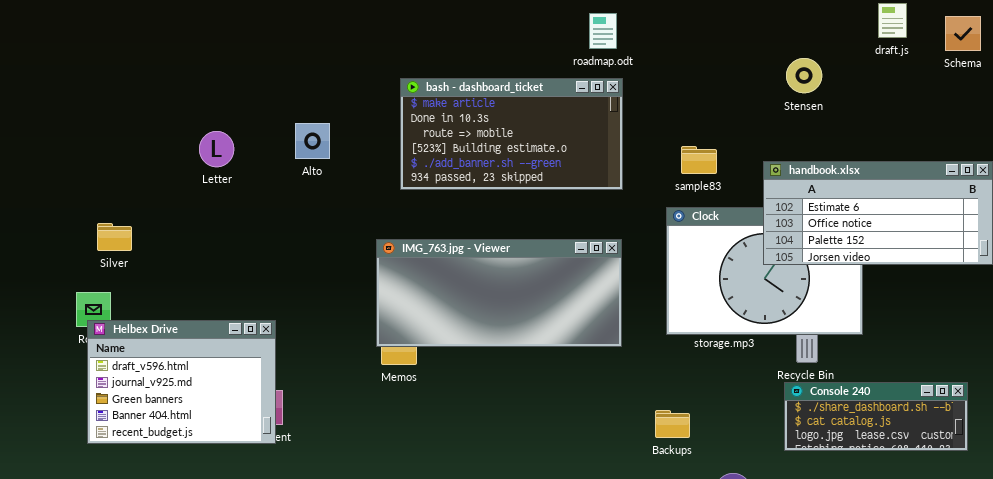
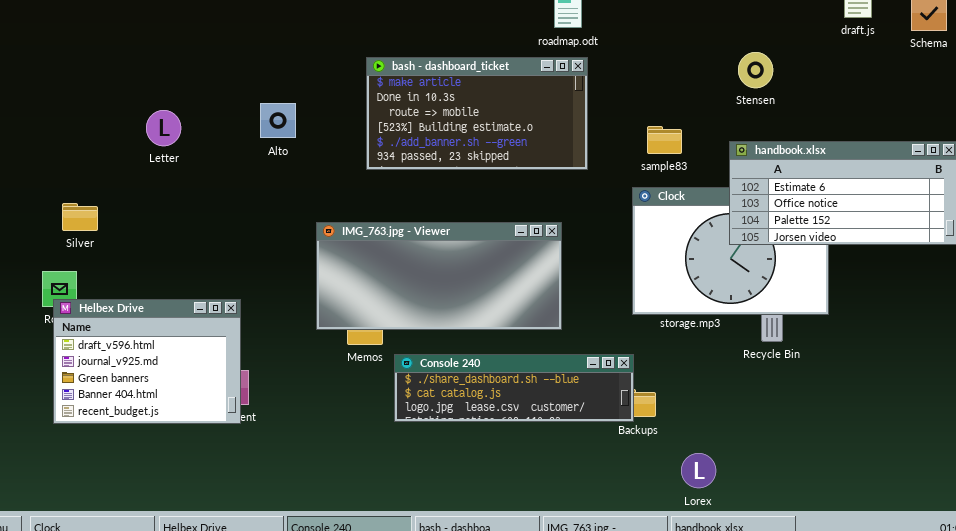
Stensen: [786,58,822,93] -> [738,52,773,88], moved
Letter: [199,131,234,167] -> [146,110,181,146], moved
IMG_763.jpg - Viewer: [376,239,622,347] -> [316,222,562,330], moved
Console 240: [784,382,968,451] -> [394,354,634,422], moved, resized

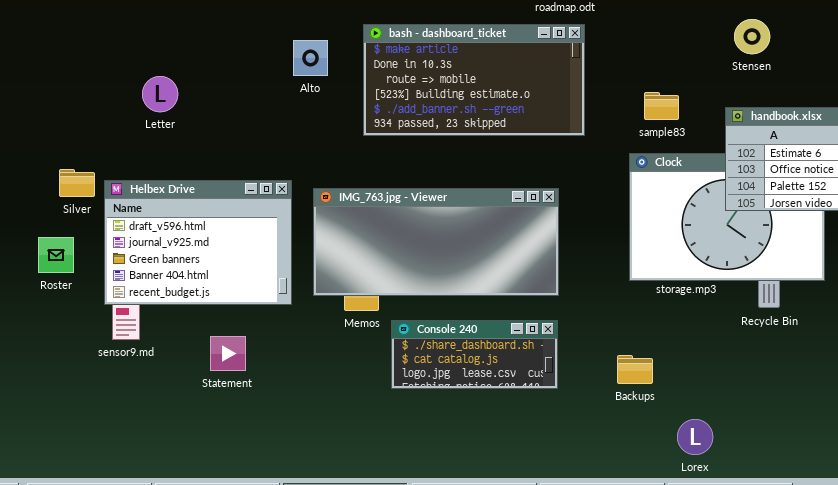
Alto: [260,103,296,138] -> [293,40,328,76], moved
Helbex Drive: [53,299,241,424] -> [104,180,292,305], moved
Console 240: [394,354,634,422] -> [391,320,558,389], resized

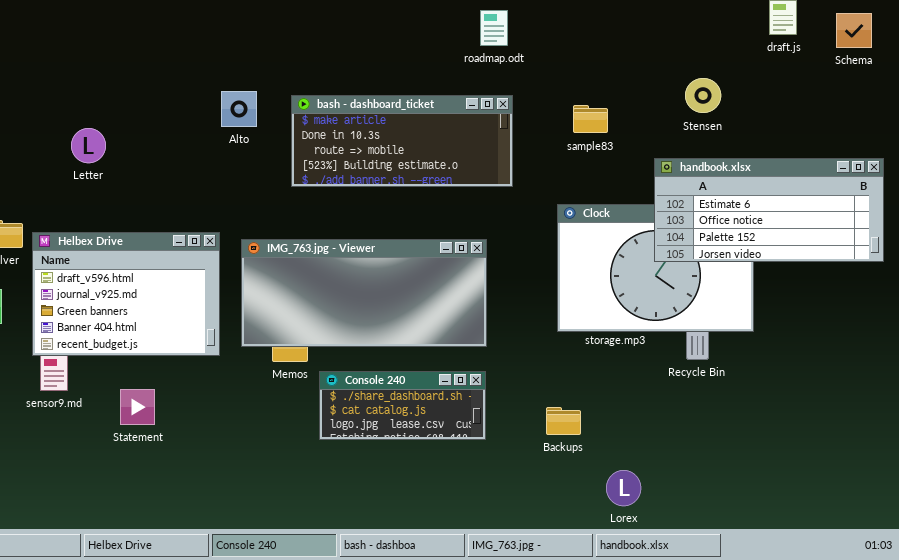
Stensen: [734,19,770,54] -> [685,78,721,113], moved
bash - dashboard_ticket: [363,24,585,136] -> [291,95,513,187], resized
sample83: [644,92,679,120] -> [573,105,608,133], moved
Statement: [210,336,246,371] -> [120,389,155,425], moved

